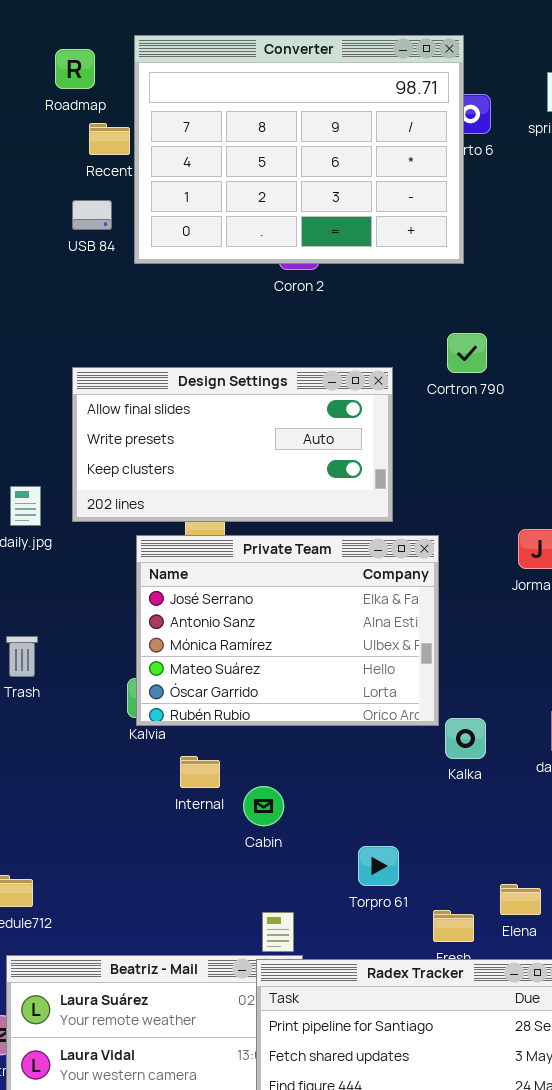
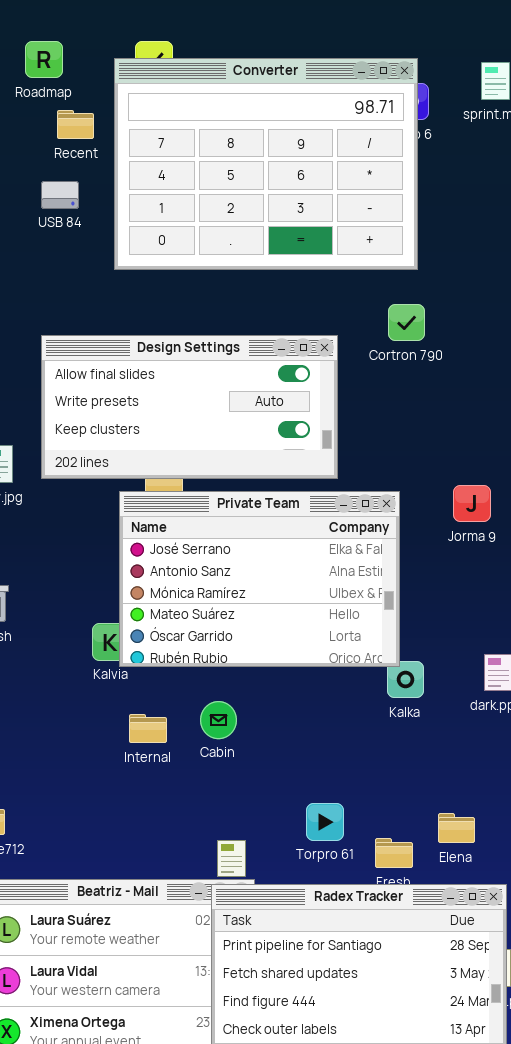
Converter: [134,35,464,264] -> [114,58,418,270], moved
Private Team: [136,535,439,726] -> [119,491,400,667], moved
Internal: [180,756,220,788] -> [129,714,167,743], moved
Cabin: [243,786,284,826] -> [200,701,237,739], moved
Torpro 61: [358,846,399,886] -> [306,803,344,841], moved

